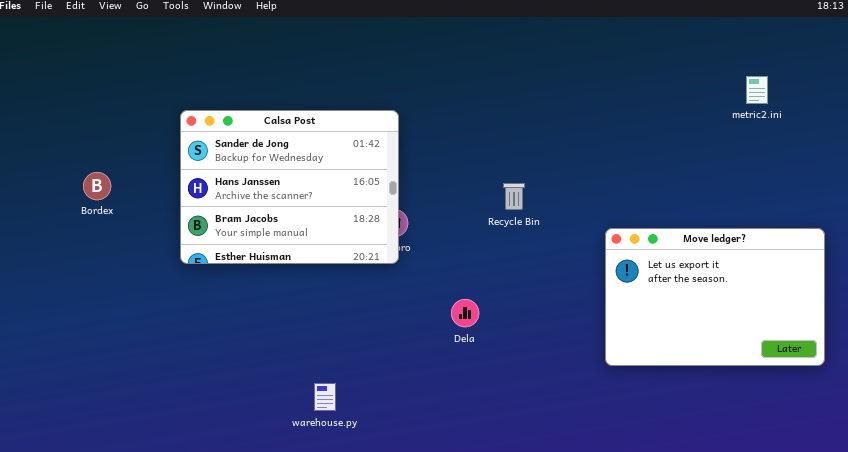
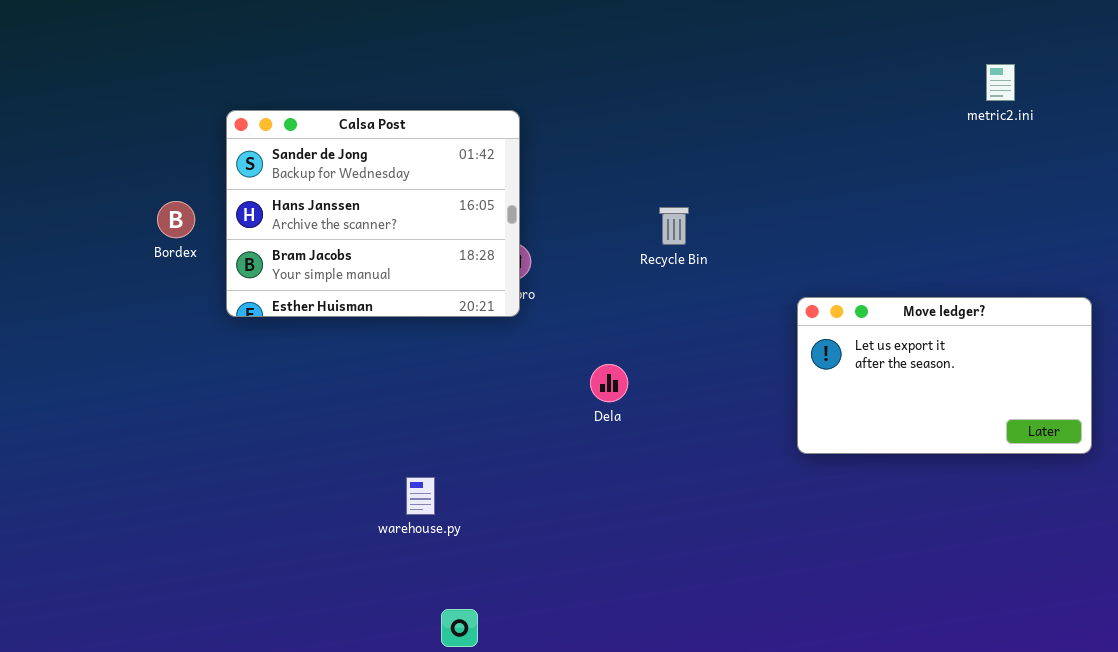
Bordex: [83,172,111,200] -> [157,201,195,238], moved
Move ledger?: [605,228,825,366] -> [797,297,1092,454], resized

